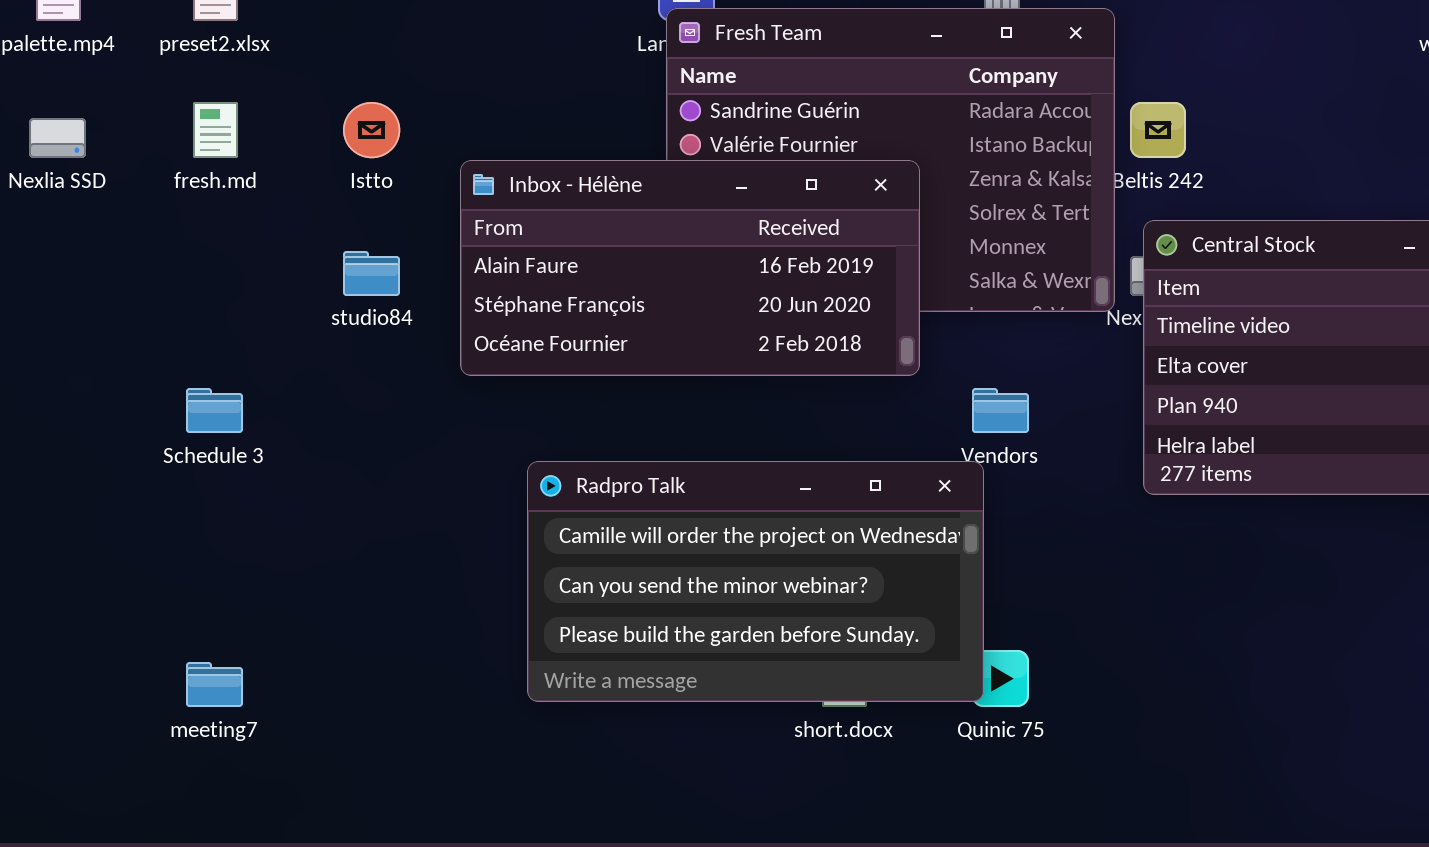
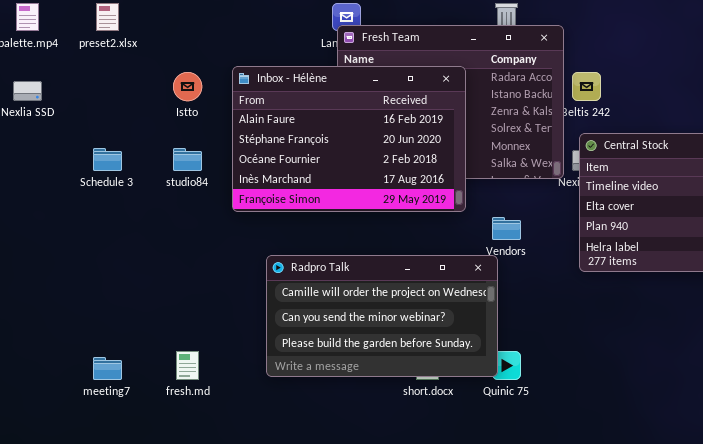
fresh.md: [193,102,238,158] -> [176,351,199,380], moved
Inbox - Hélène: [460,160,920,376] -> [232,66,466,212], resized
Schedule 3: [186,388,243,433] -> [93,148,122,171], moved

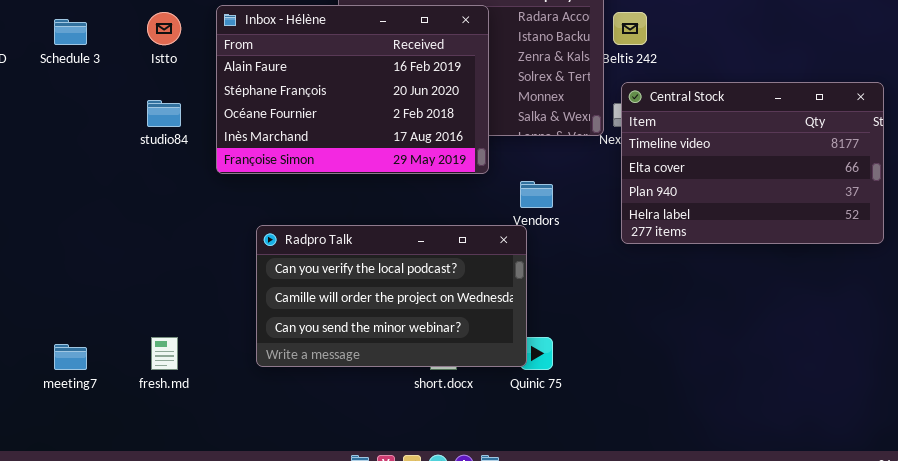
Schedule 3: [93,148,122,171] -> [54,19,87,45], moved
Radpro Talk: [266,255,498,377] -> [256,225,527,367], scrolled up 1 row

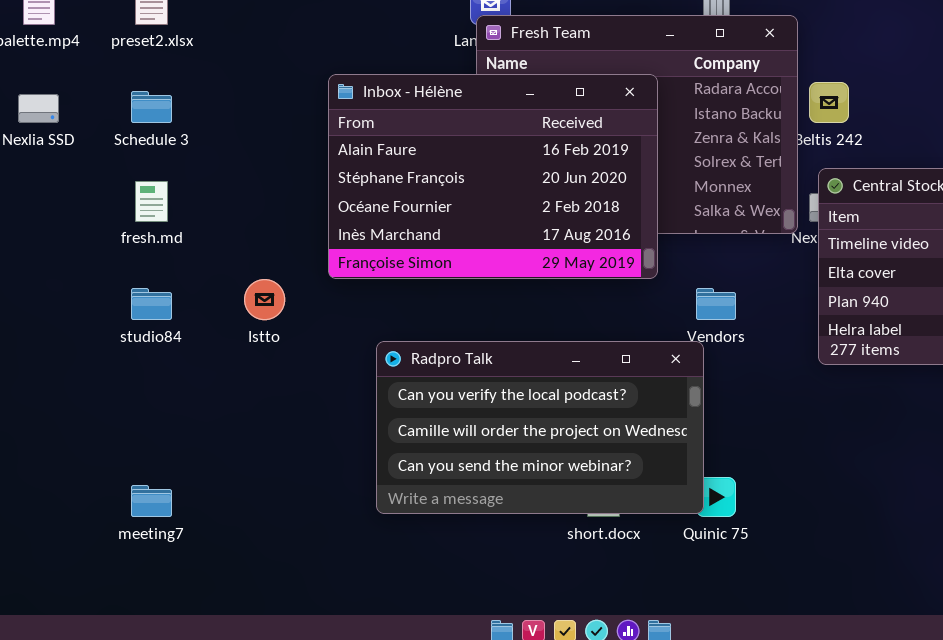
Istto: [147,12,181,45] -> [244,279,285,320], moved
studio84: [147,100,181,127] -> [131,288,172,320], moved
fresh.md: [151,337,178,370] -> [135,181,168,222], moved

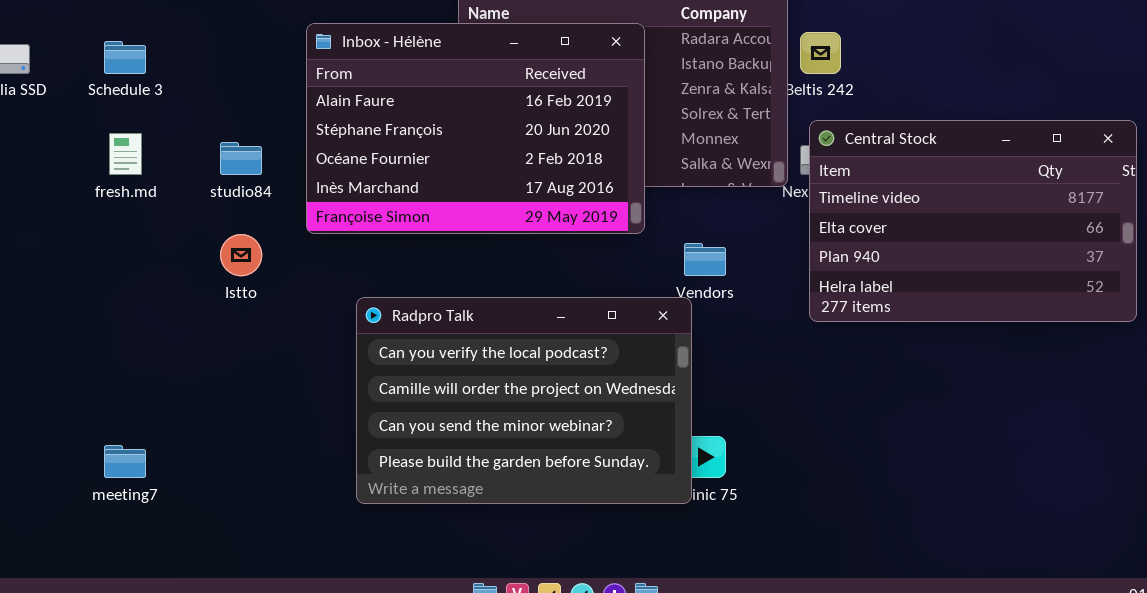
studio84: [131,288,172,320] -> [220,142,262,175], moved
Radpro Talk: [376,341,704,514] -> [356,297,692,504], resized

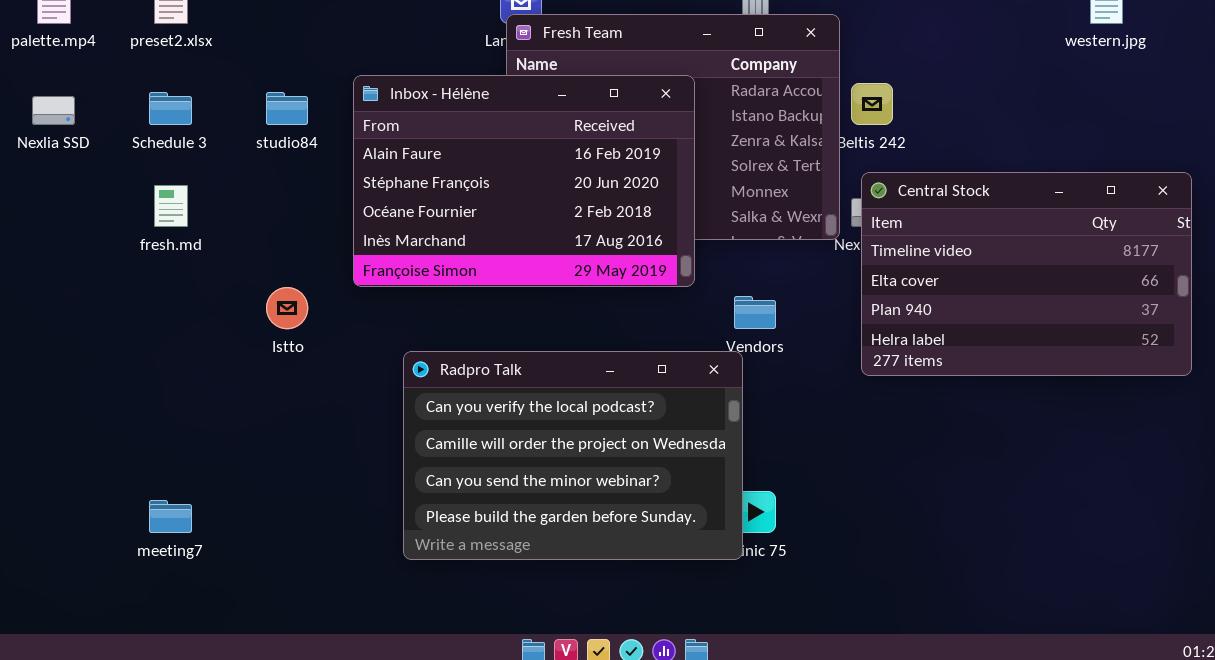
studio84: [220,142,262,175] -> [266,92,308,125], moved

